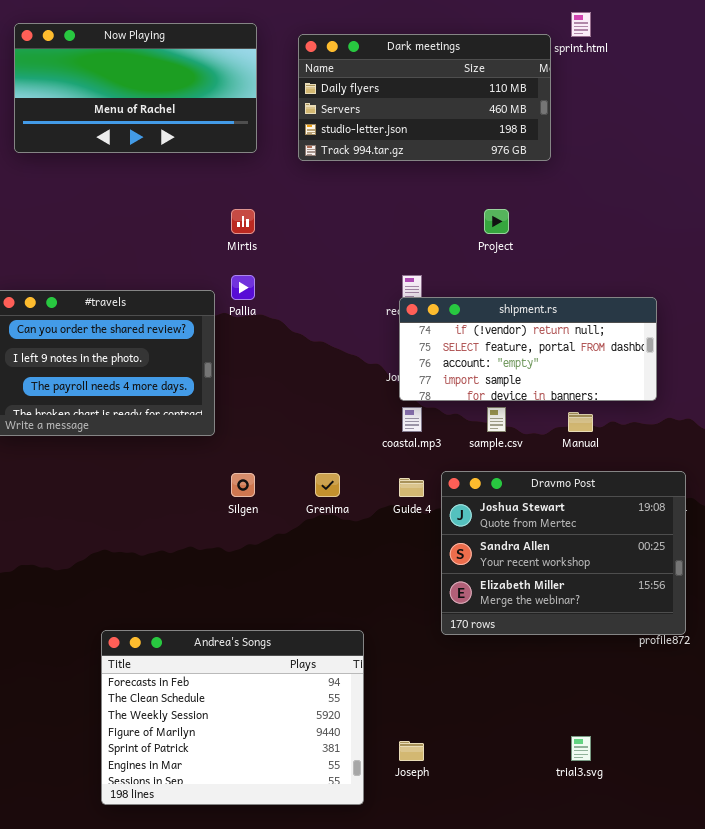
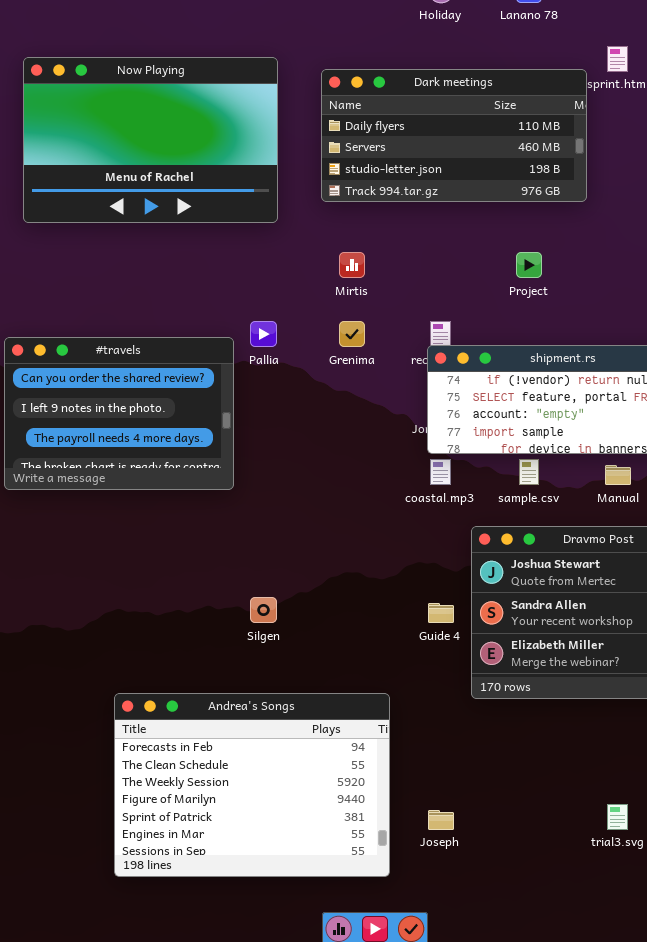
Now Playing: [14,23,257,153] -> [23,57,278,223], resized
Mirtis: [231,209,255,234] -> [339,252,365,278], moved
Silgen: [231,473,255,497] -> [250,597,277,623], moved
Grenima: [315,473,340,497] -> [339,321,365,347], moved
Guide 4: [399,478,424,497] -> [428,603,454,623], moved

